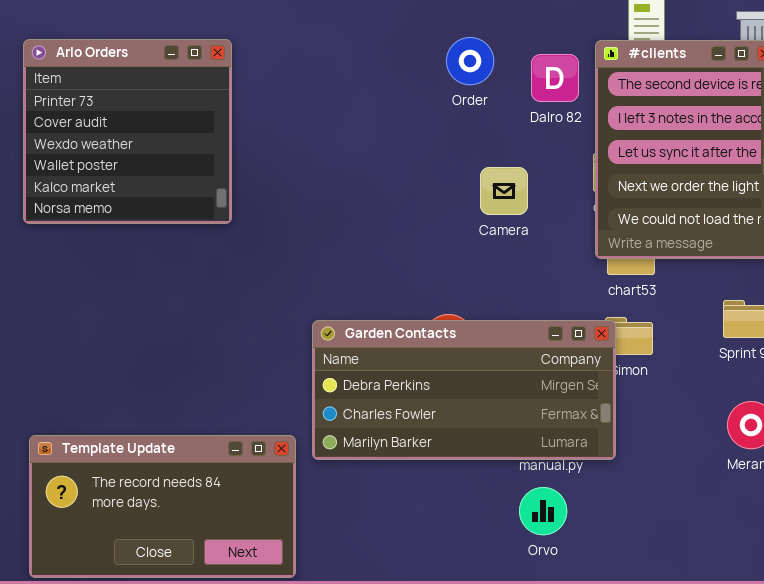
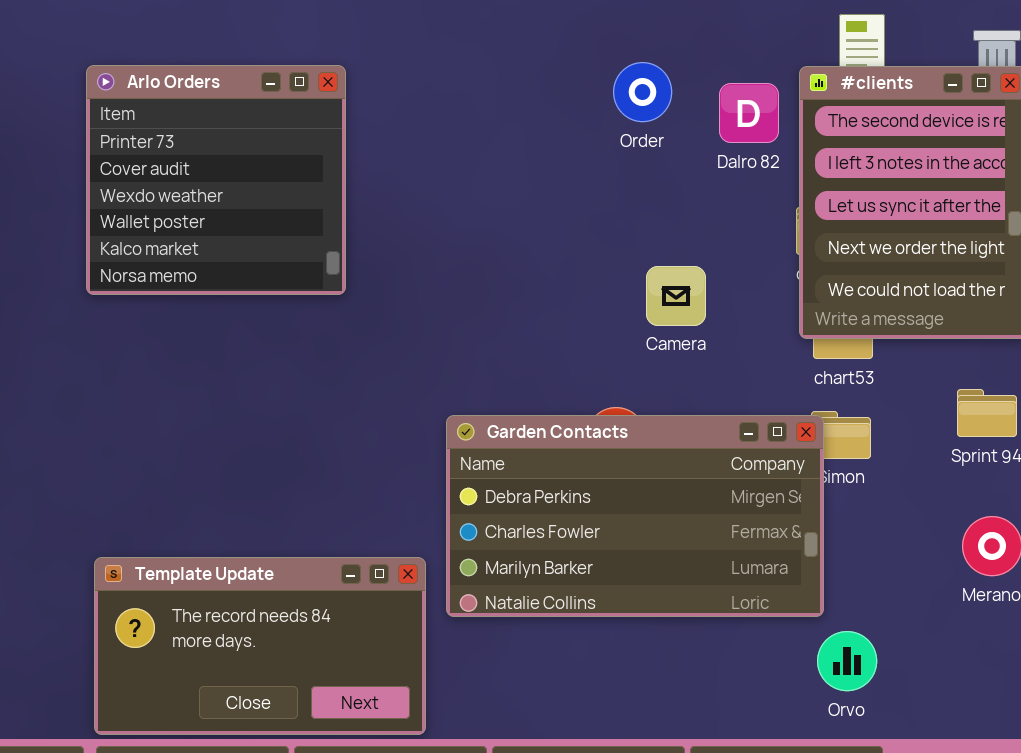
Camera: [480,167,528,215] -> [646,266,706,326], moved
Garden Contacts: [312,320,616,460] -> [446,415,824,617], resized
Orvo: [519,487,567,535] -> [817,631,877,691], moved

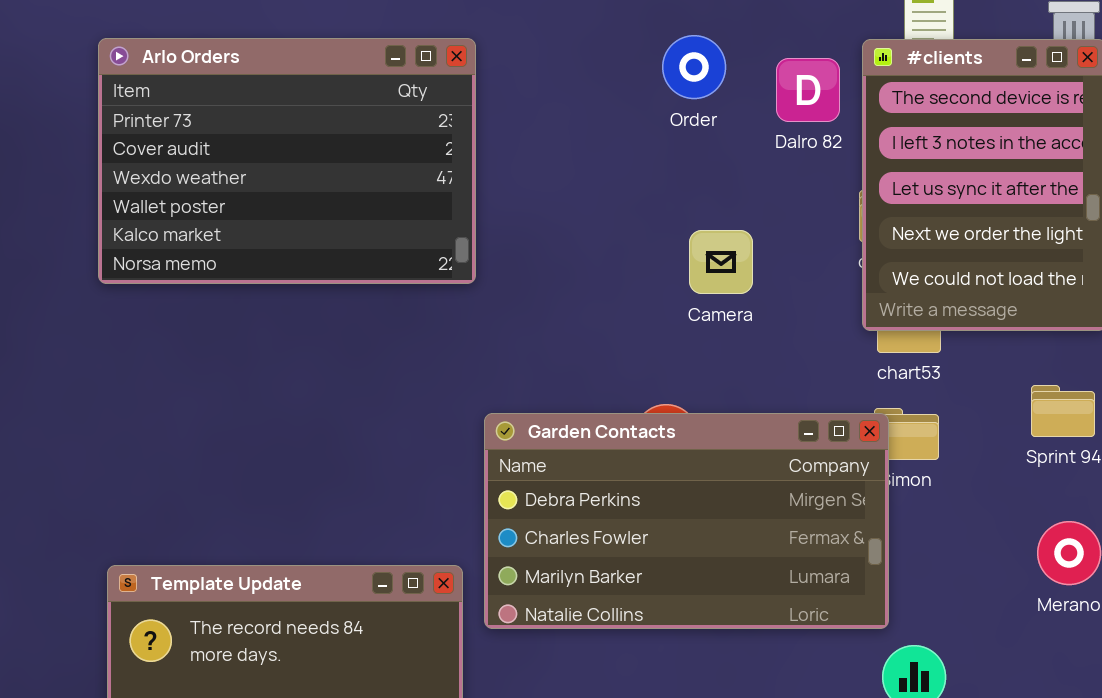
Arlo Orders: [86,65,346,295] -> [98,38,476,284], resized
Camera: [646,266,706,326] -> [689,230,753,294], moved

